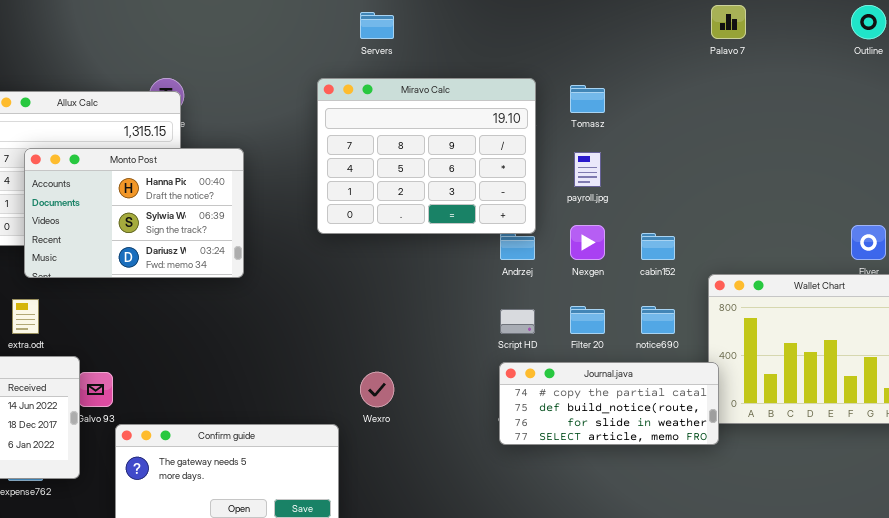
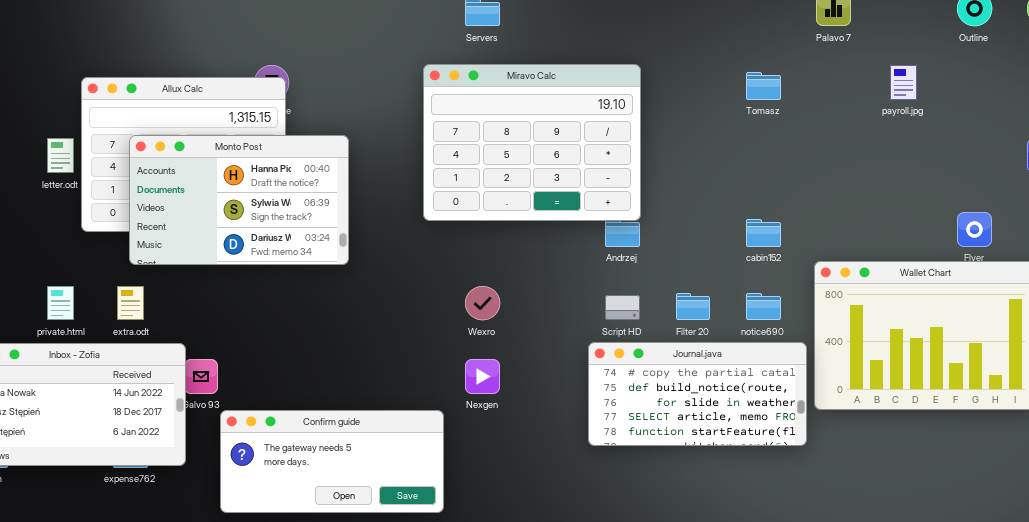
Tomasz: [570,85,605,113] -> [746,72,781,100], moved
payroll.jpg: [574,152,601,187] -> [890,65,917,100], moved
Nexgen: [570,225,605,260] -> [465,359,500,394], moved
Journal.java: [499,362,719,445] -> [588,342,807,446], moved, resized
Wexro: [360,372,394,407] -> [465,286,500,320], moved

